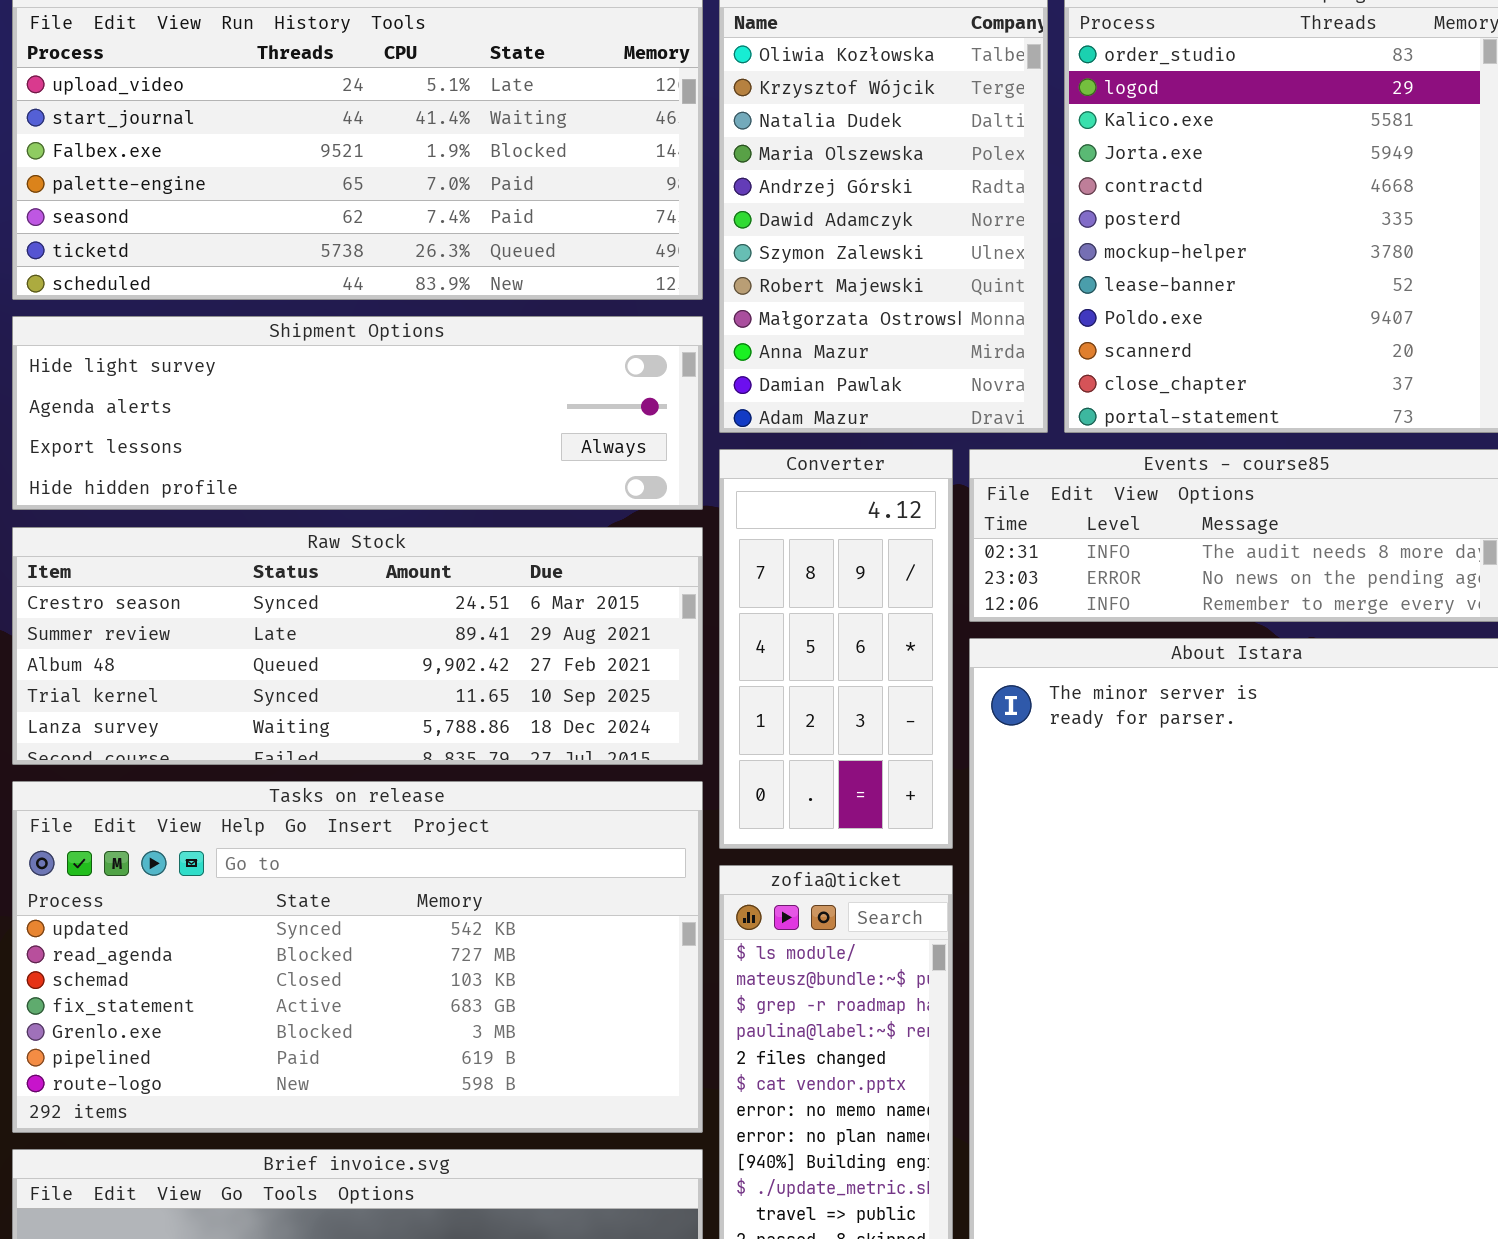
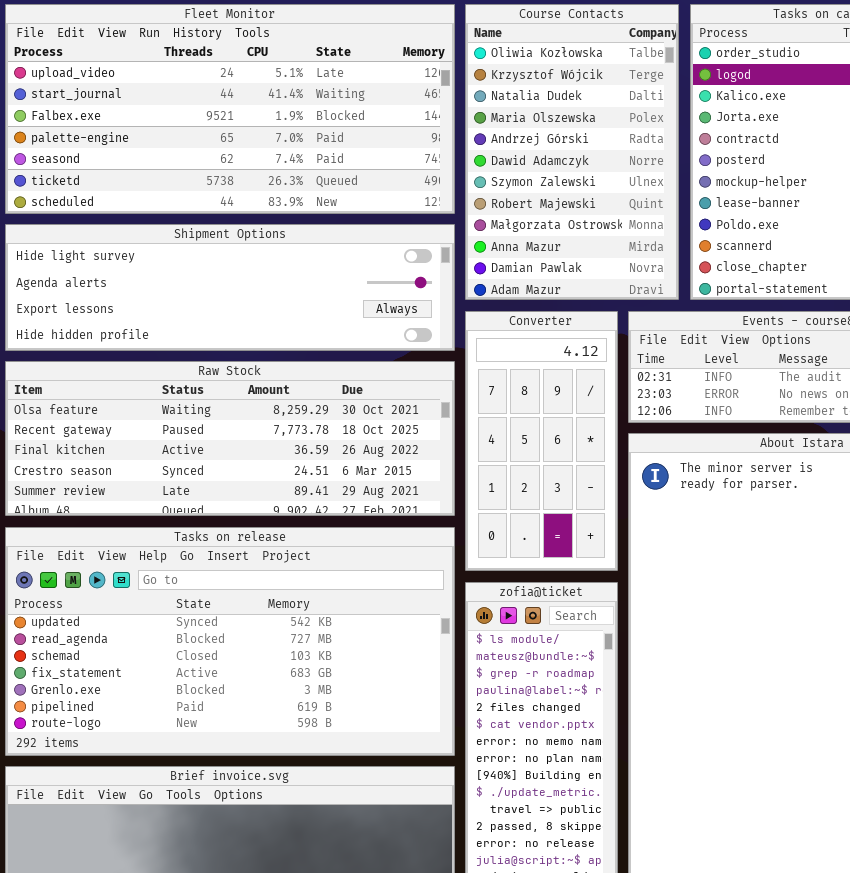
Raw Stock: [12,527,703,765] -> [5,361,455,516], scrolled up 3 rows

